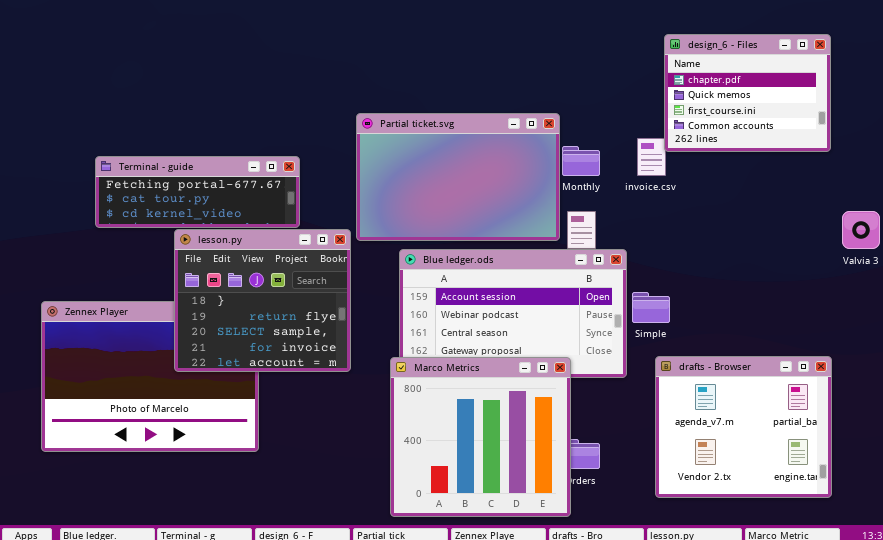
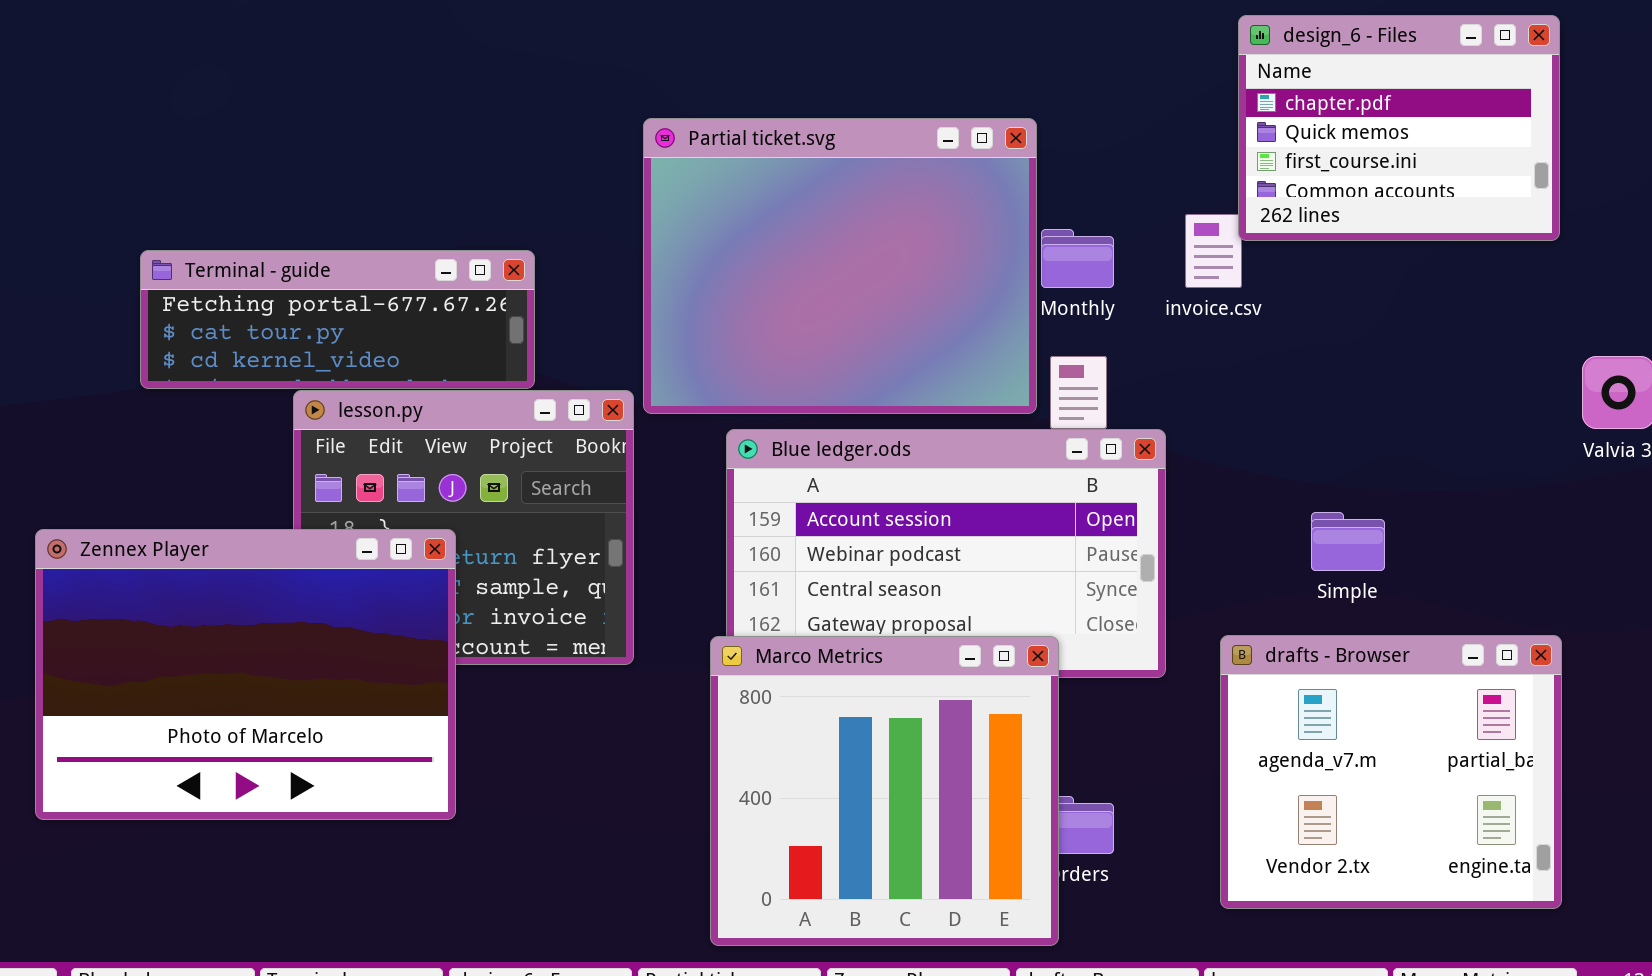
Partial ticket.svg: [356,113,560,241] -> [643,118,1037,414], resized
Simple: [632,292,670,323] -> [1311,512,1385,571], moved
Zennex Player: [41,301,259,452] -> [35,529,456,820], raised

